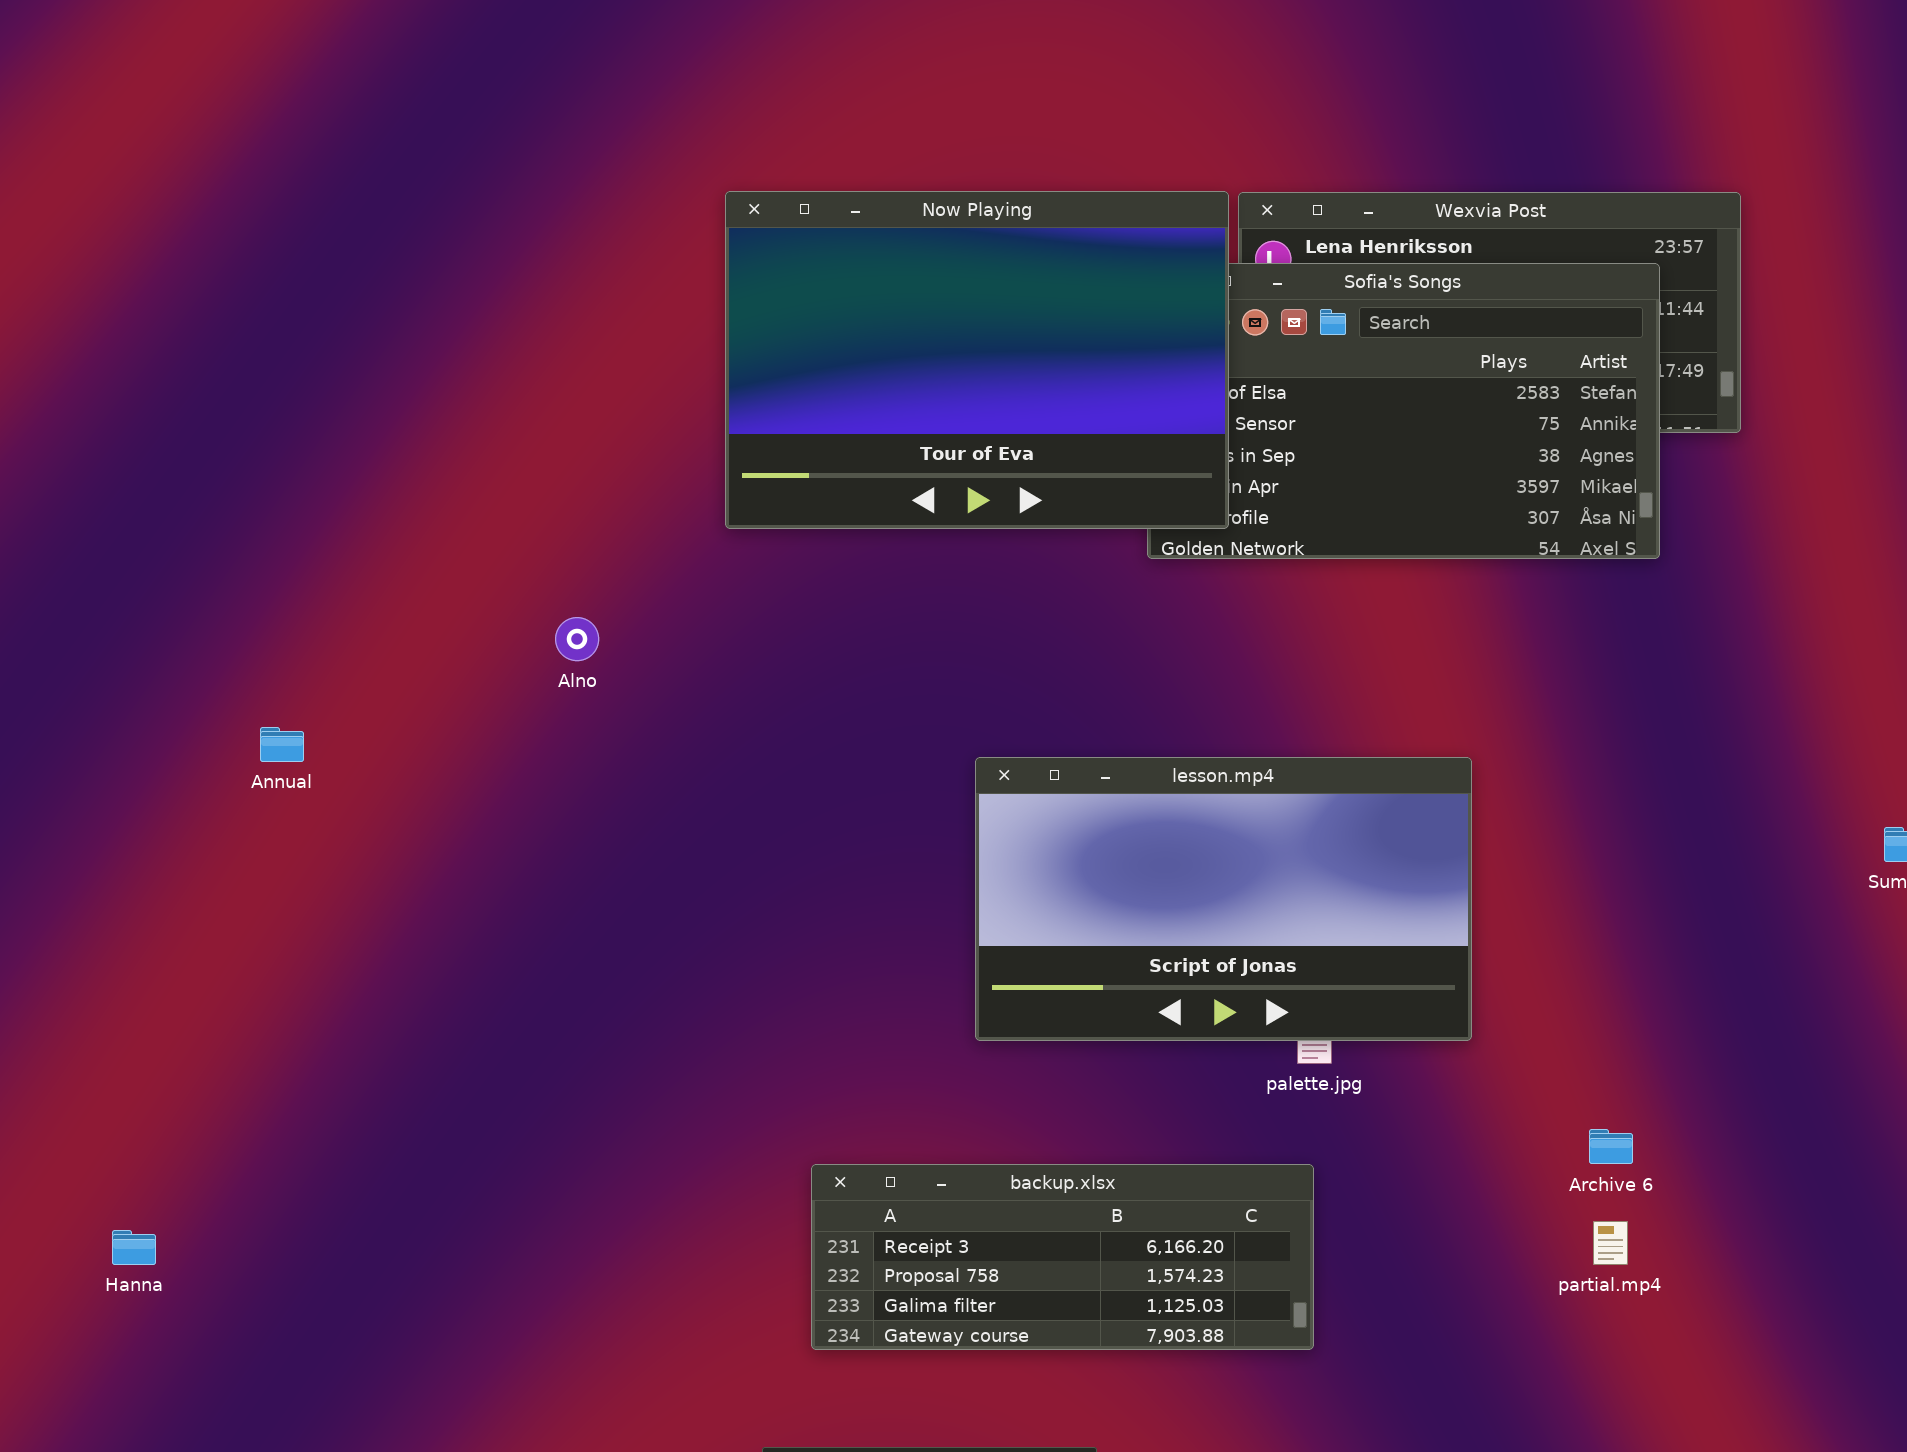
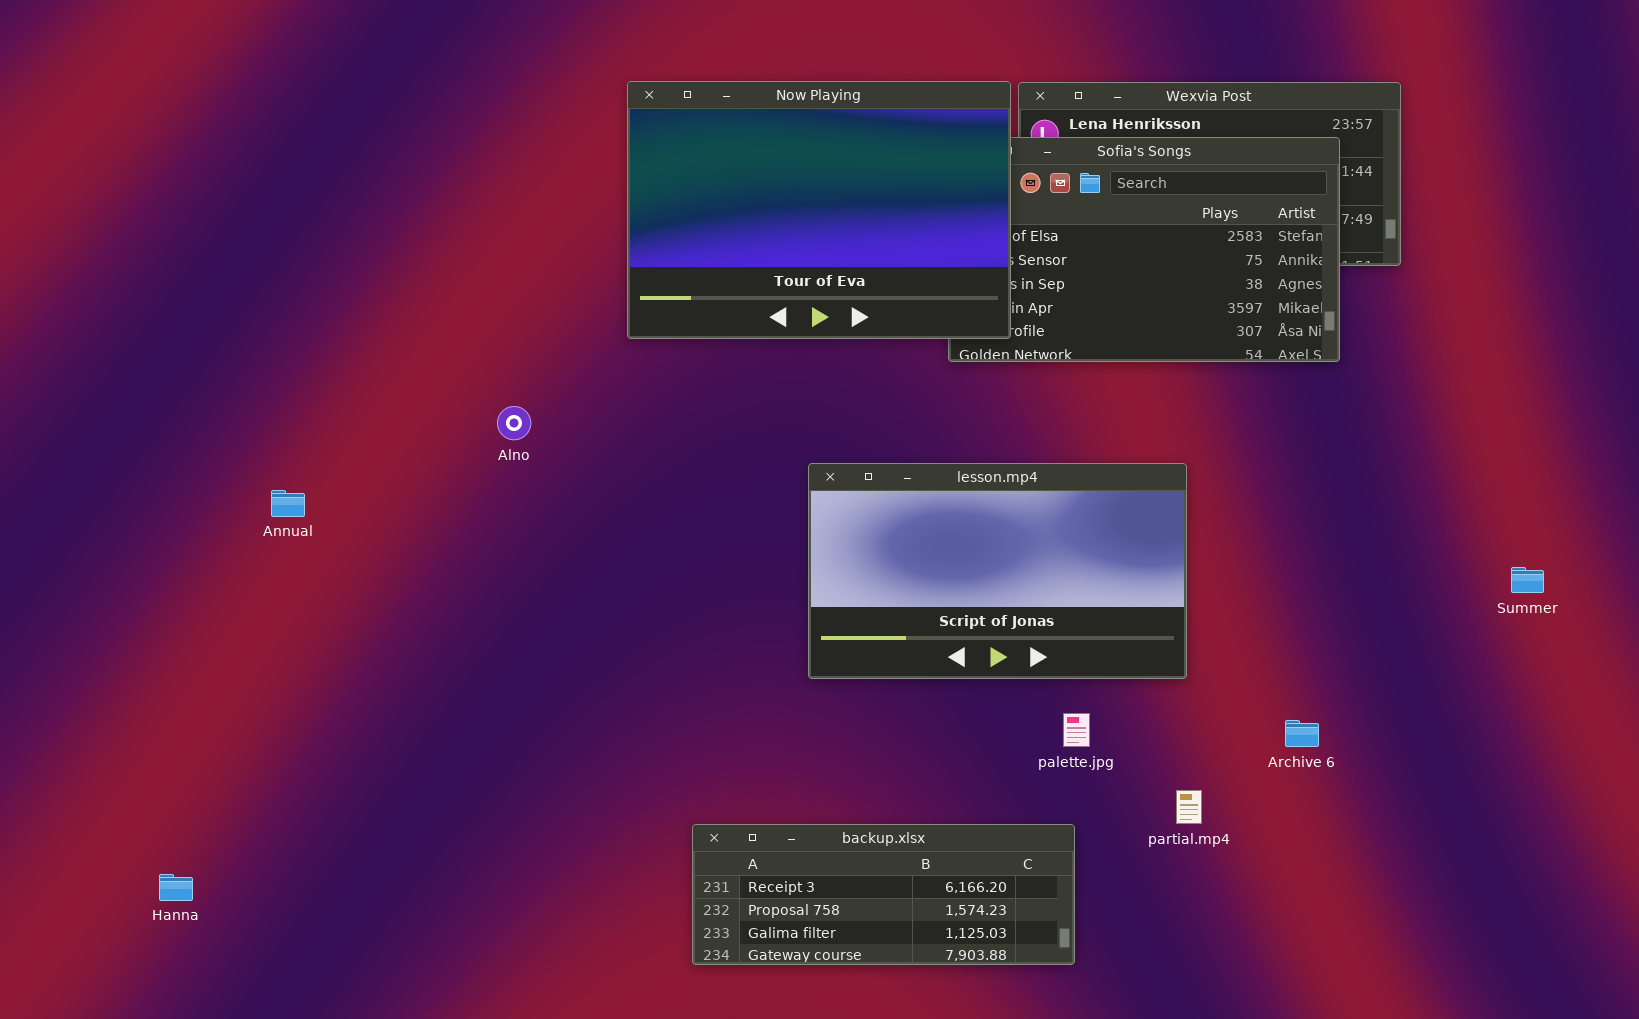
lesson.mp4: [975,757,1472,1041] -> [808,463,1187,679], moved
Archive 6: [1589,1129,1633,1164] -> [1285,720,1319,747], moved
partial.mp4: [1593,1221,1628,1265] -> [1176,790,1202,824], moved

